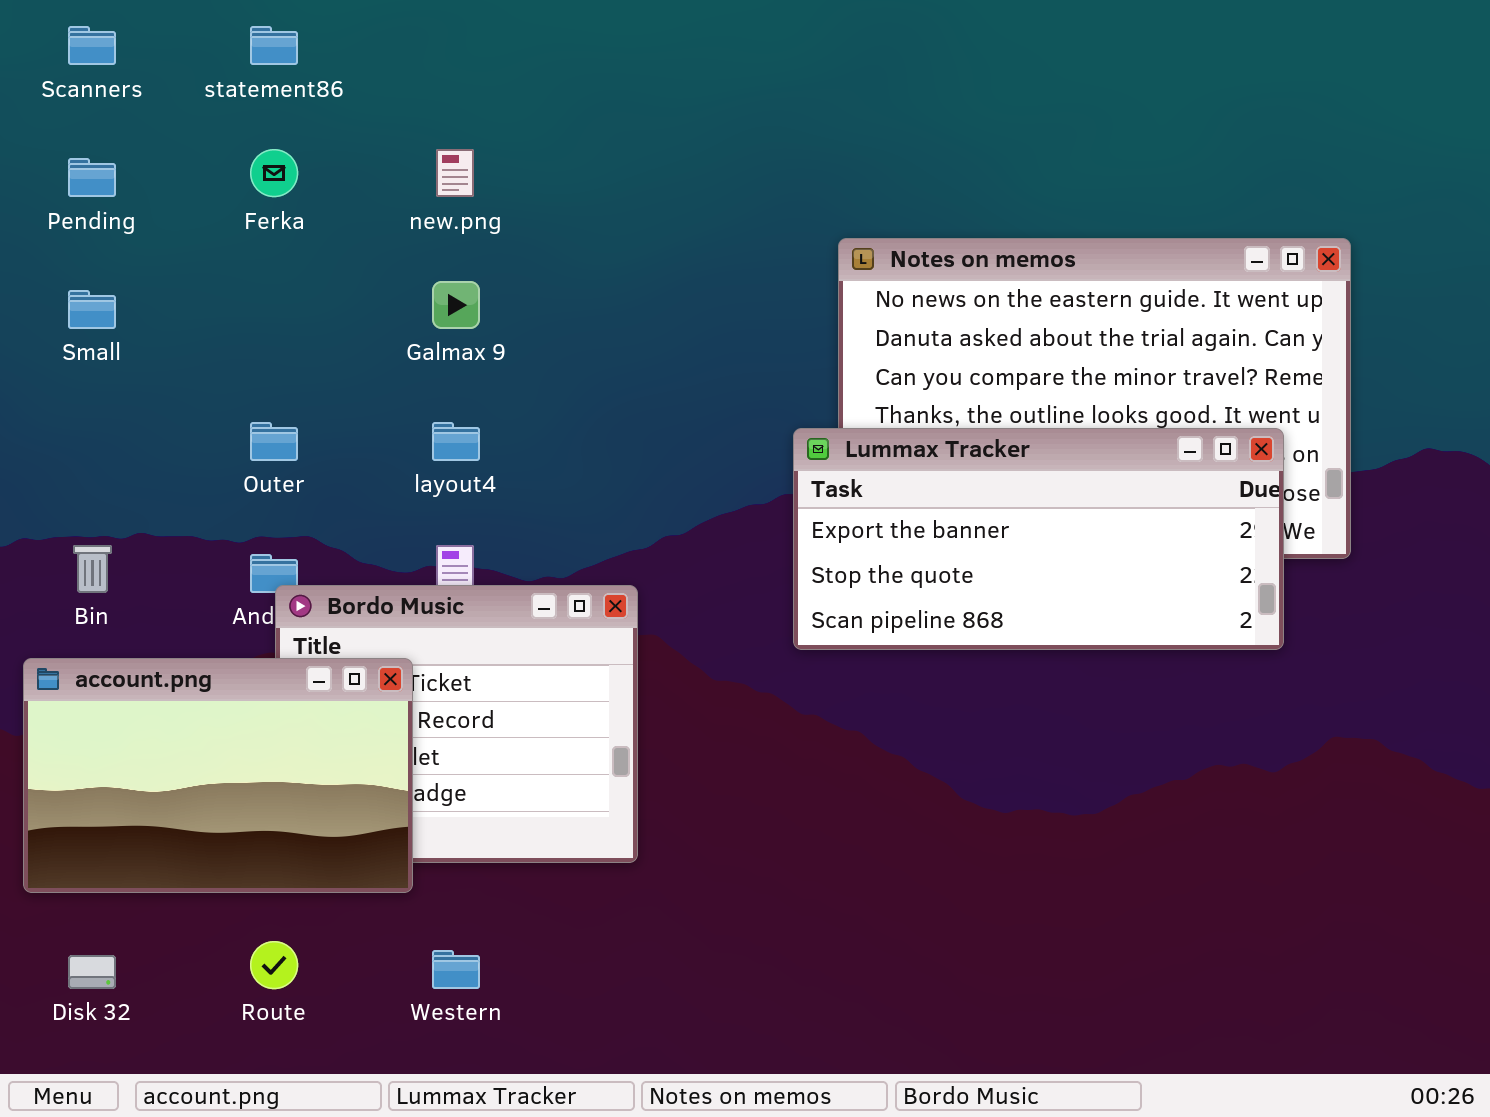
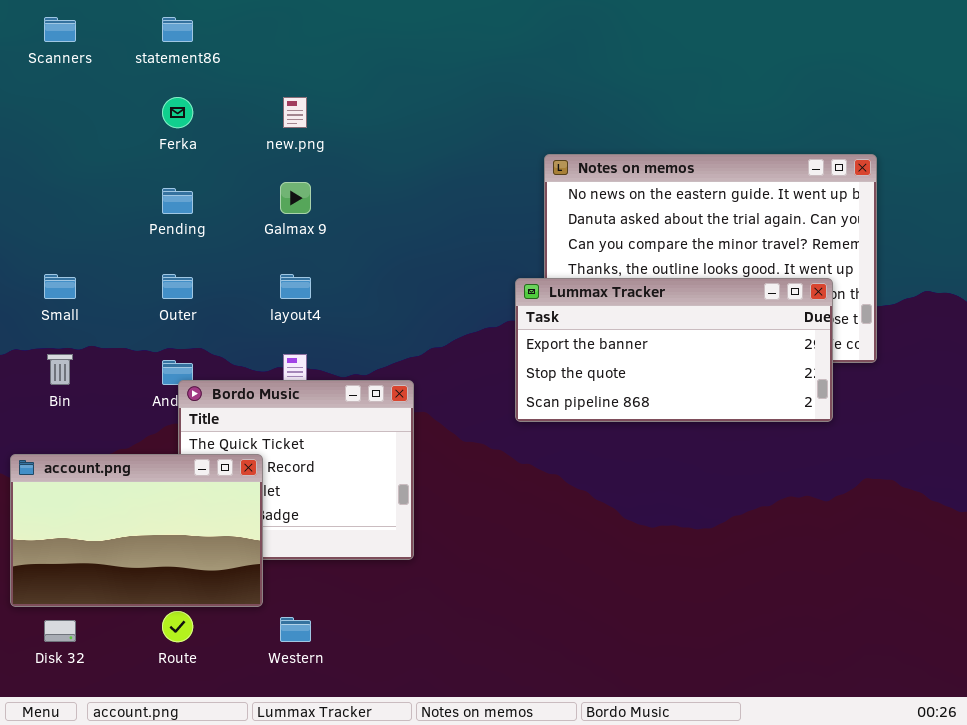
Pending: [68,158,116,197] -> [162,188,193,214], moved
Small: [68,290,116,329] -> [44,274,76,299], moved
account.png: [23,658,413,893] -> [10,454,263,607], moved

